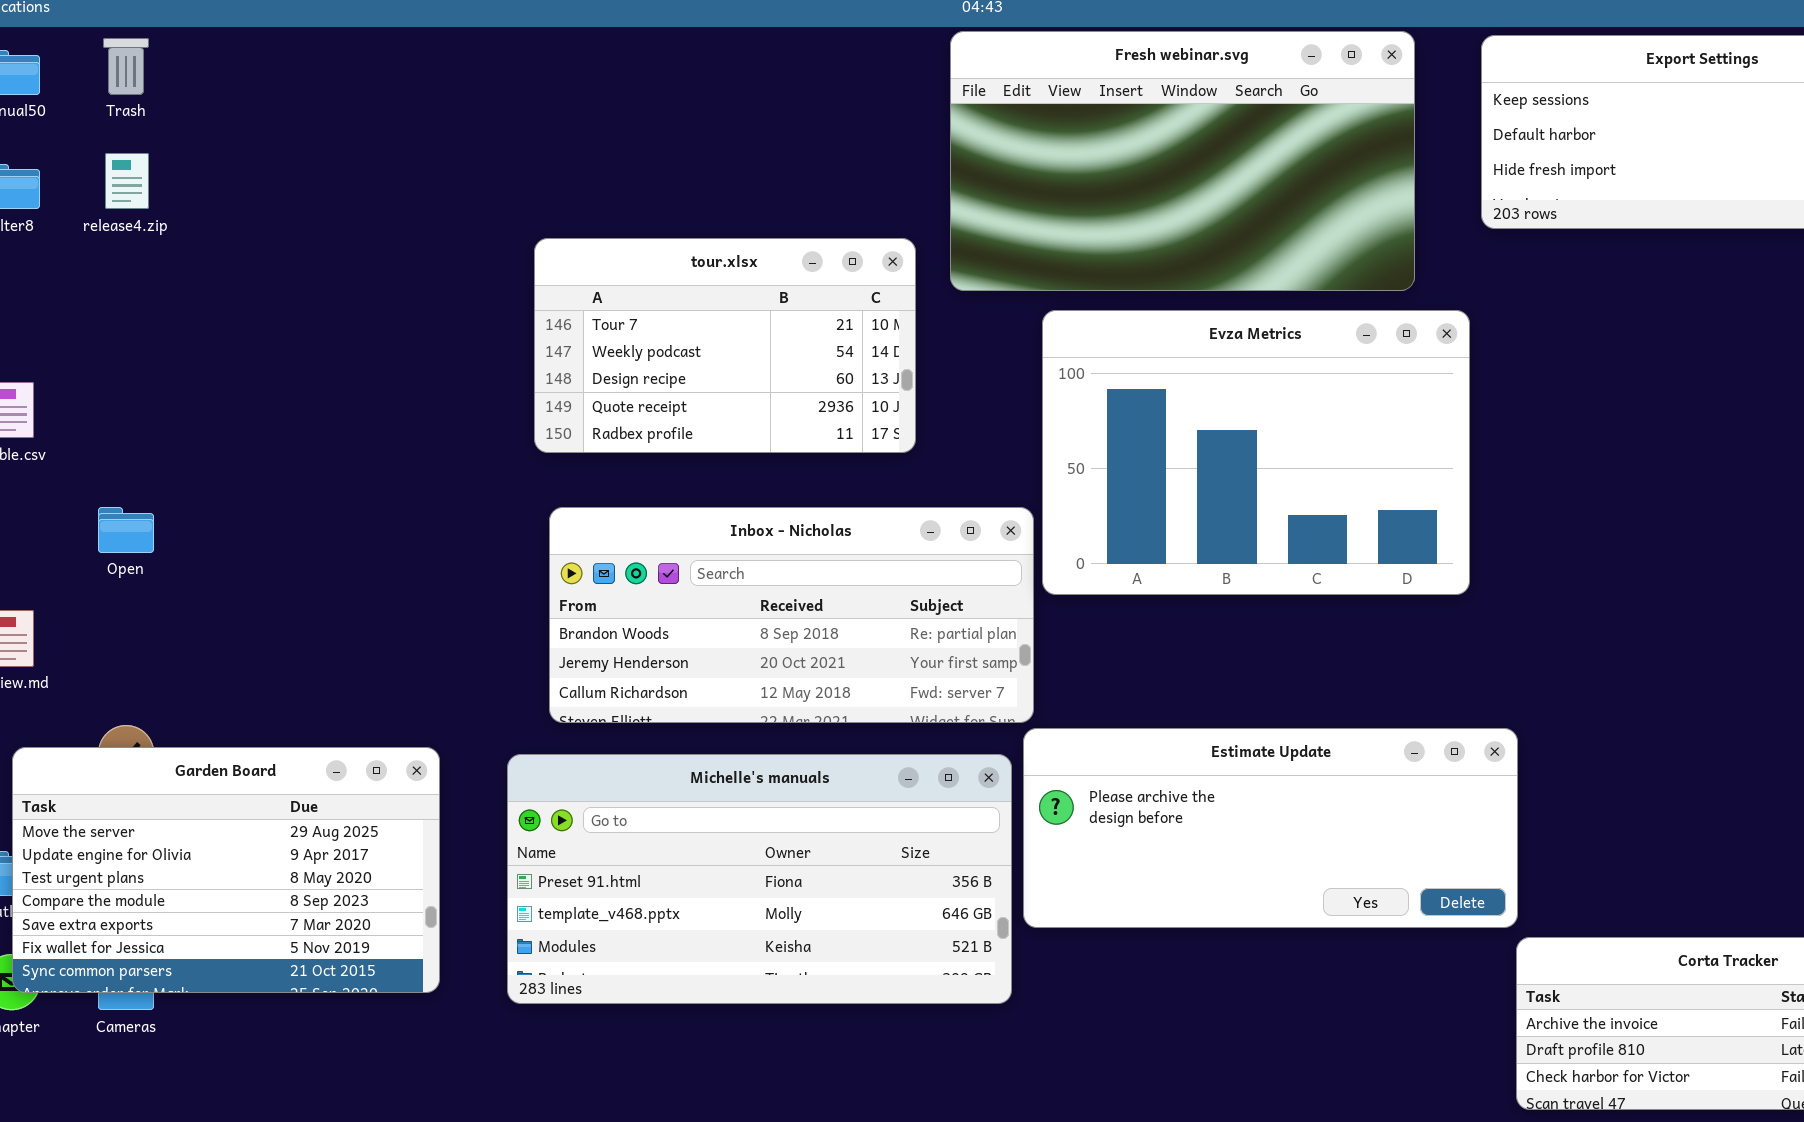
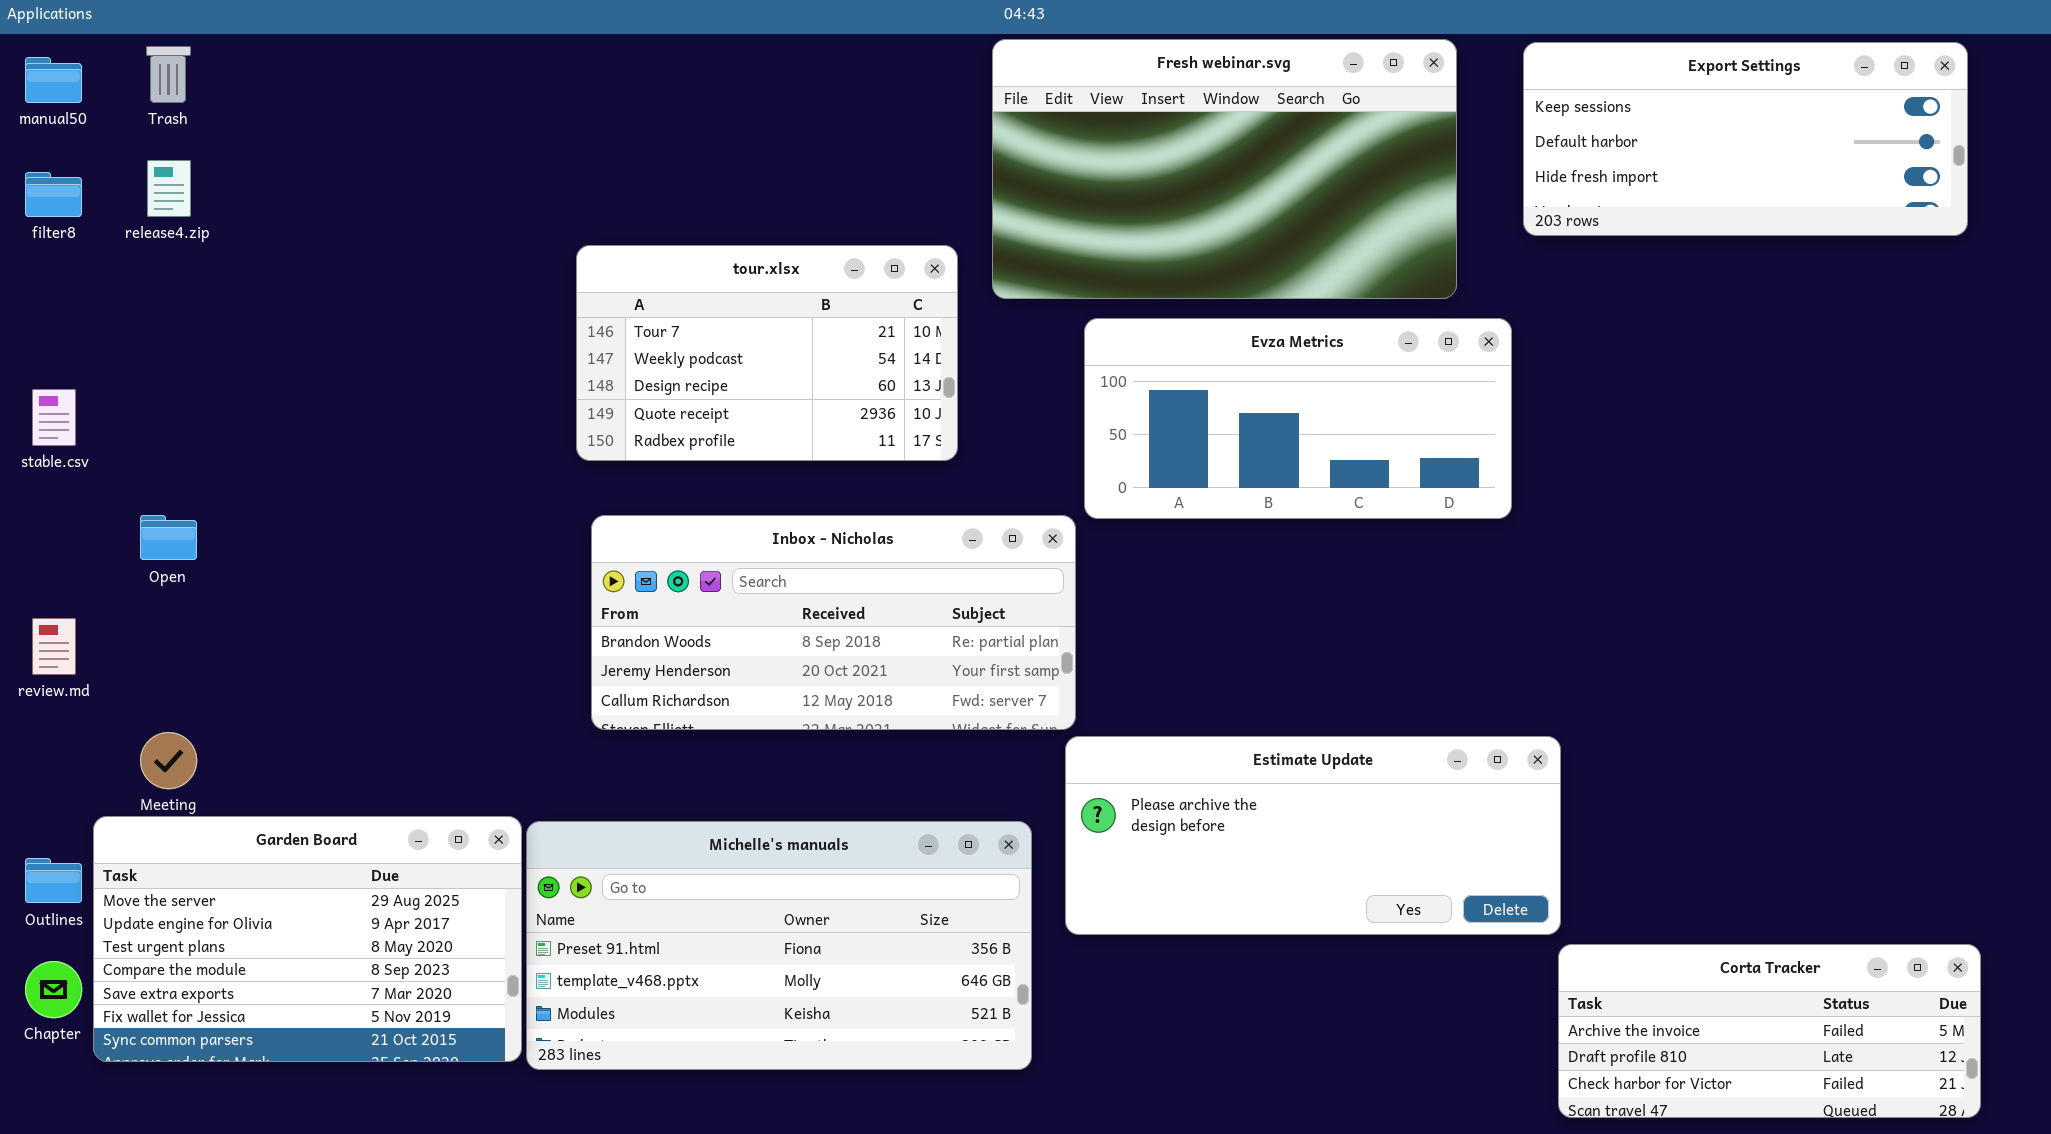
Evza Metrics: [1042,310,1470,595] -> [1084,318,1512,519], resized
Garden Board: [12,747,440,993] -> [93,816,522,1062], moved
Michelle's manuals: [507,754,1012,1004] -> [526,821,1032,1070], moved

